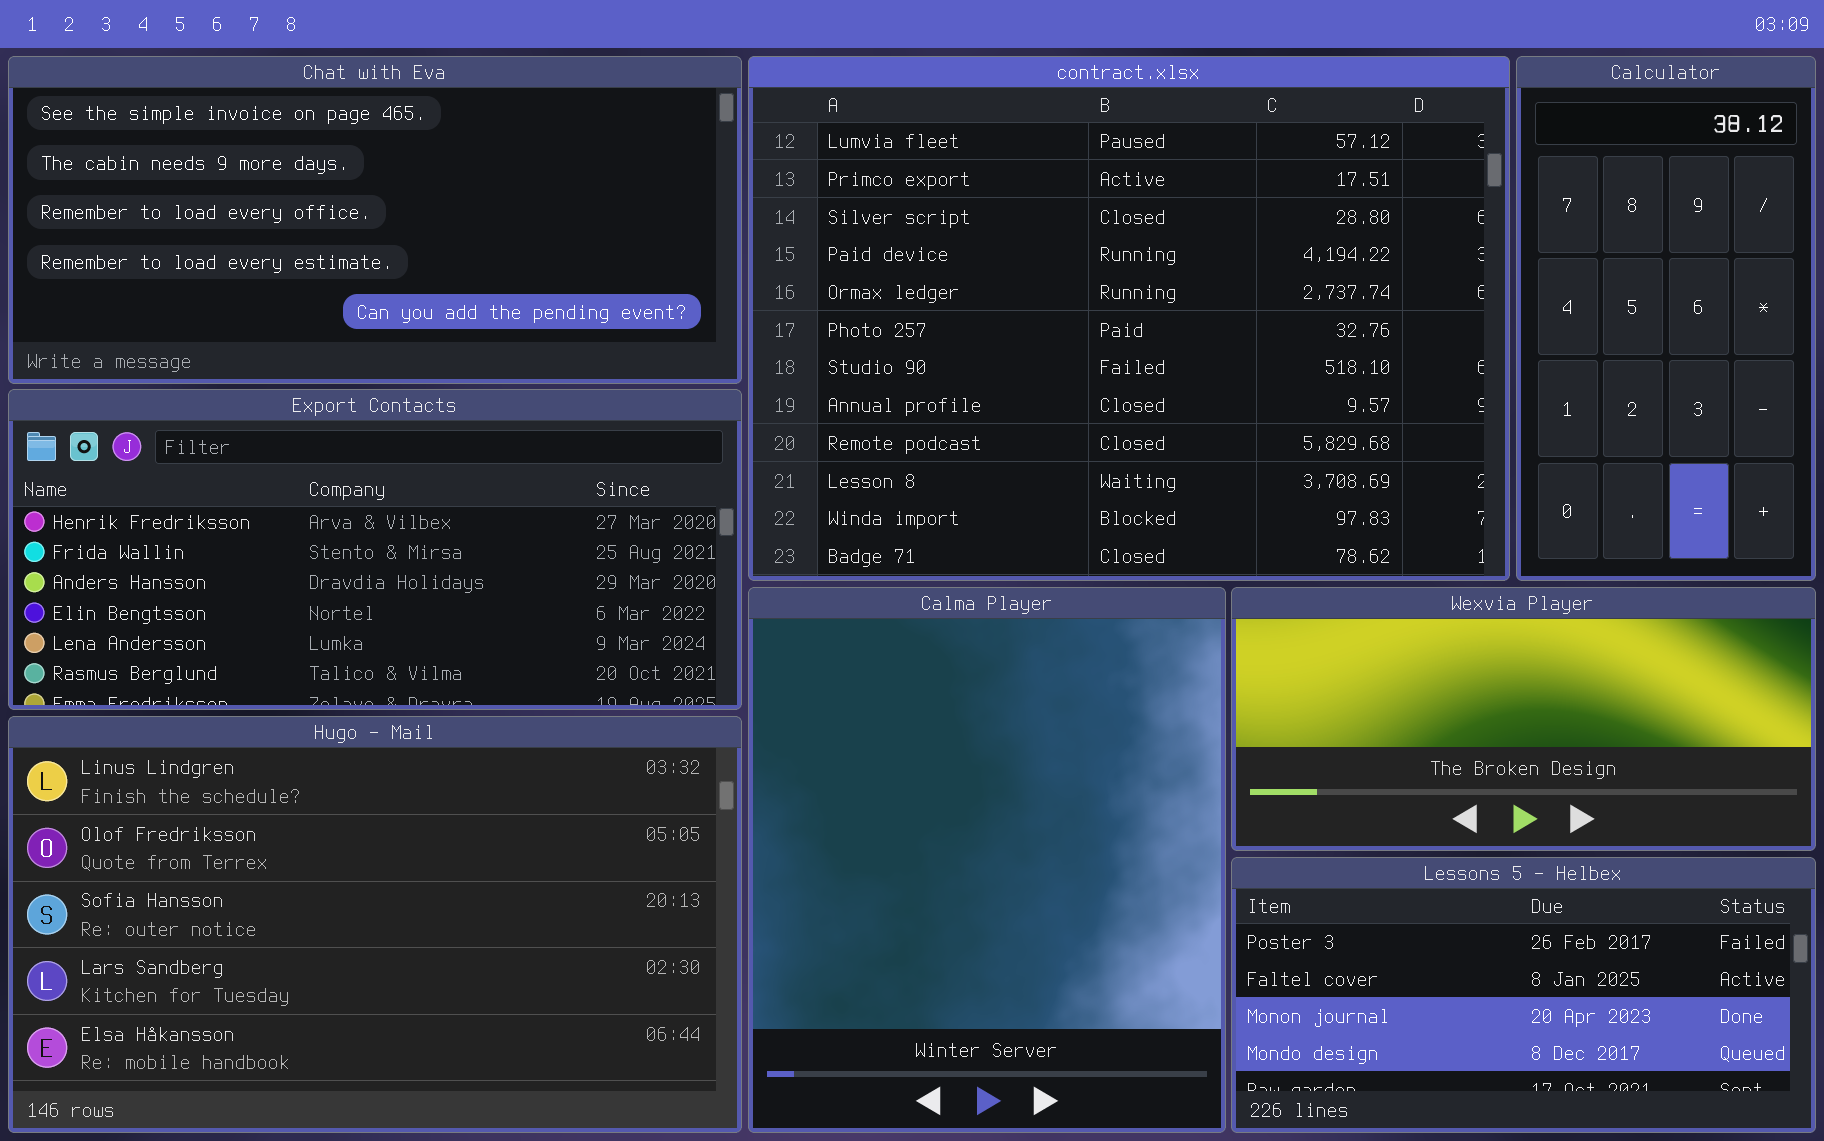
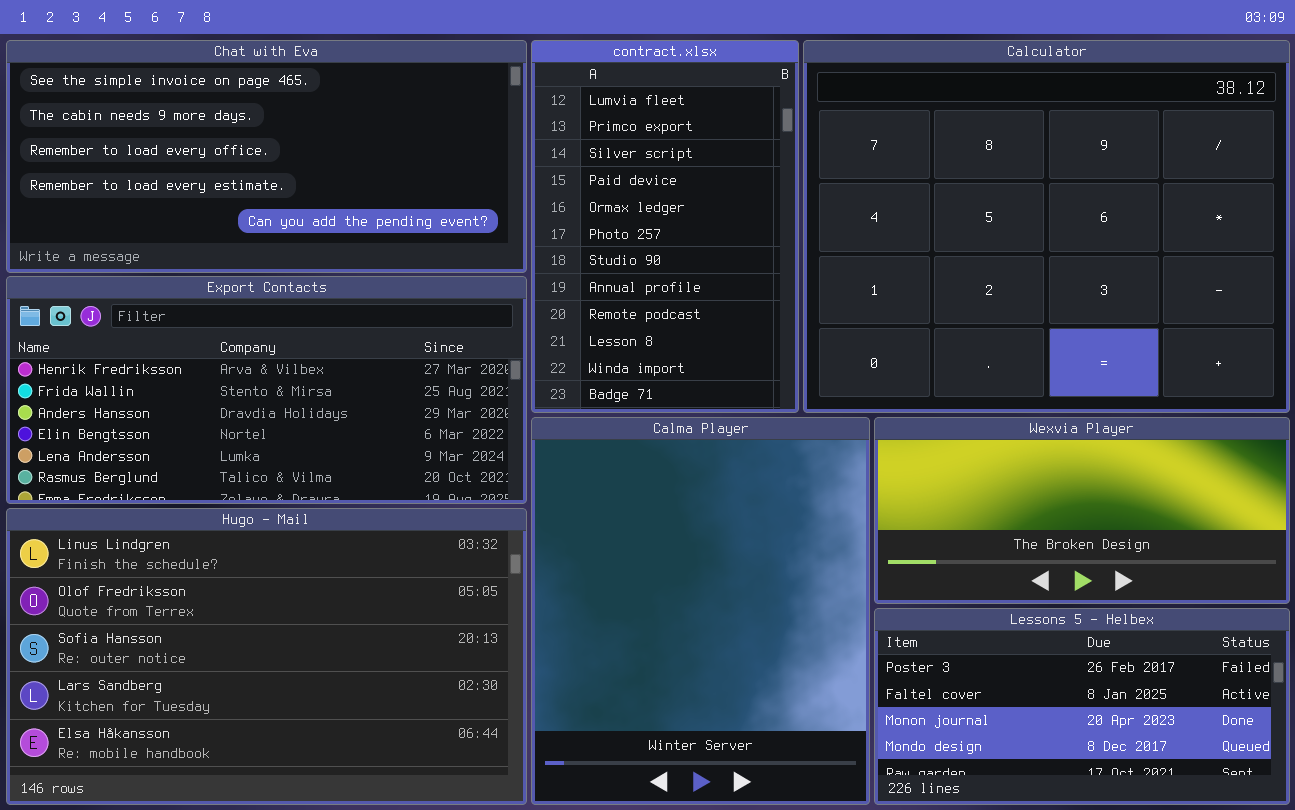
contract.xlsx: [748,56,1510,581] -> [531,40,799,413], resized
Calculator: [1516,56,1816,581] -> [803,40,1290,413], resized

